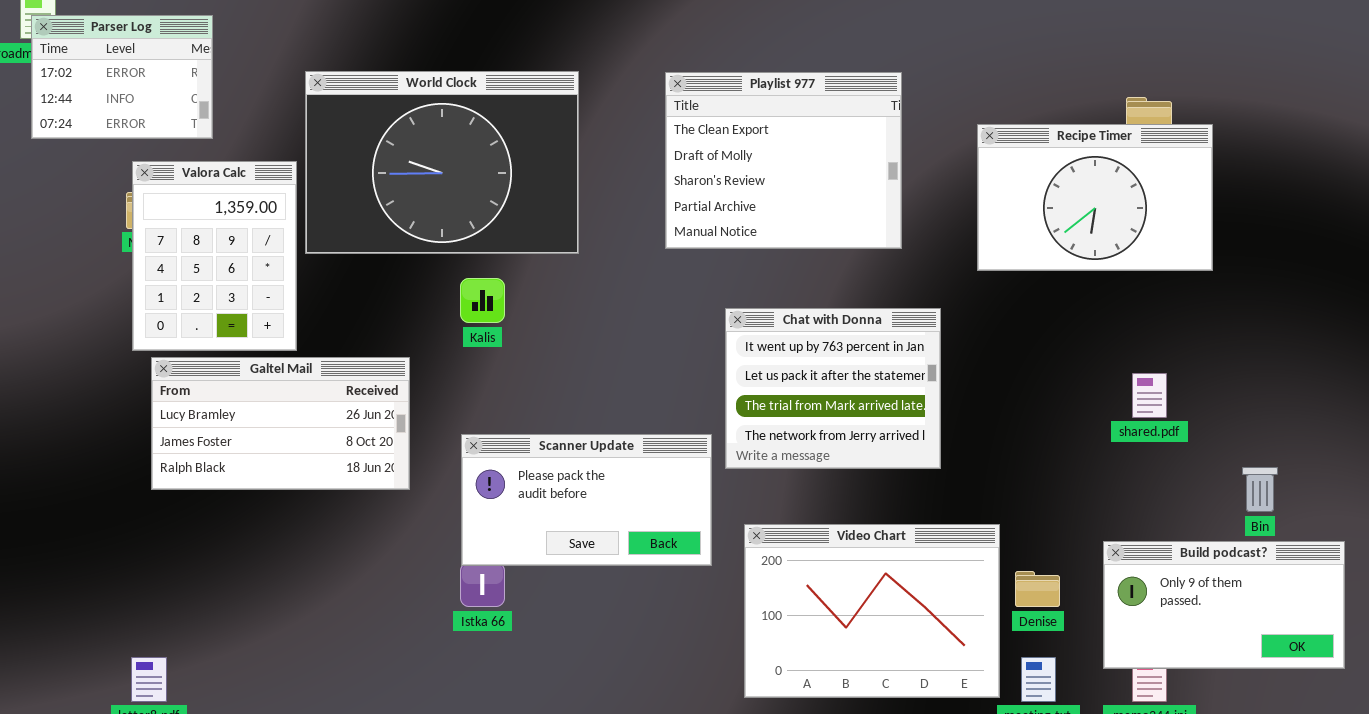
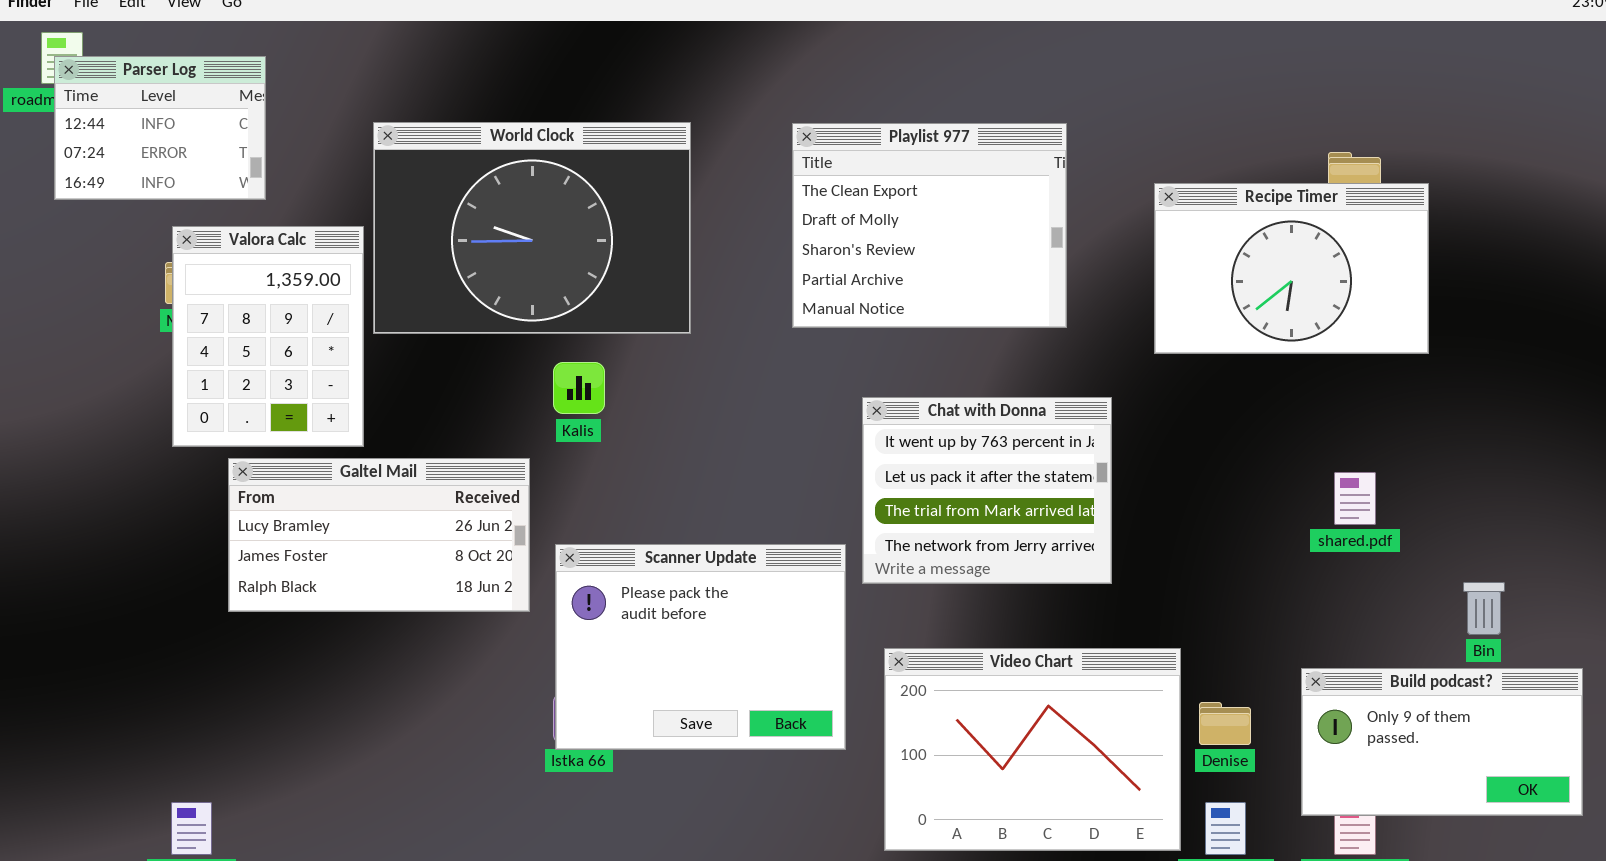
Parser Log: [31,15,213,139] -> [54,56,266,200], scrolled down 1 row
Galtel Mail: [151,357,410,490] -> [228,458,530,612], moved
Scanner Update: [461,434,712,566] -> [555,544,846,750], resized

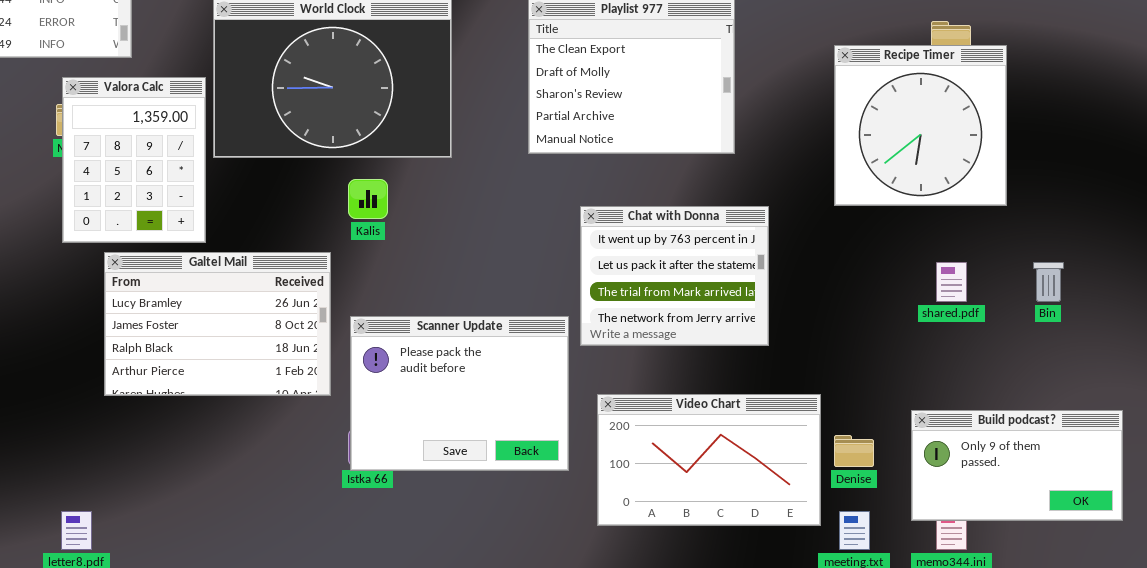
Recipe Timer: [1154,183,1429,354] -> [834,45,1007,206], resized
Galtel Mail: [228,458,530,612] -> [104,252,331,396], resized
Bin: [1463,582,1505,635] -> [1033,262,1064,302], moved
Video Chart: [884,648,1181,851] -> [597,394,821,526], resized

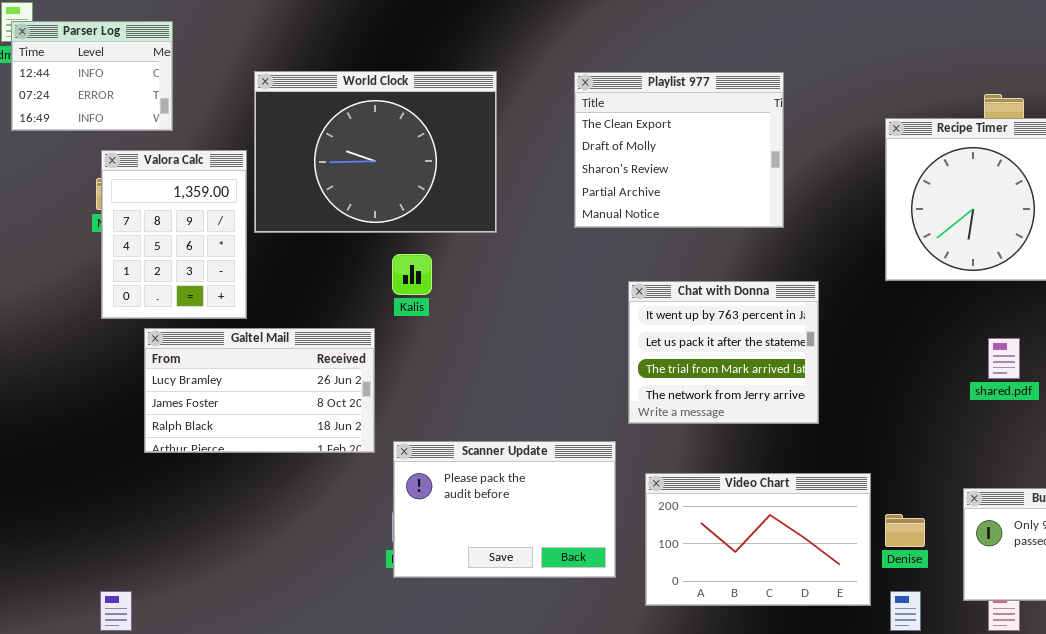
Galtel Mail: [104,252,331,396] -> [144,328,375,453], resized
Scanner Update: [350,316,569,471] -> [393,441,616,578], moved, resized

